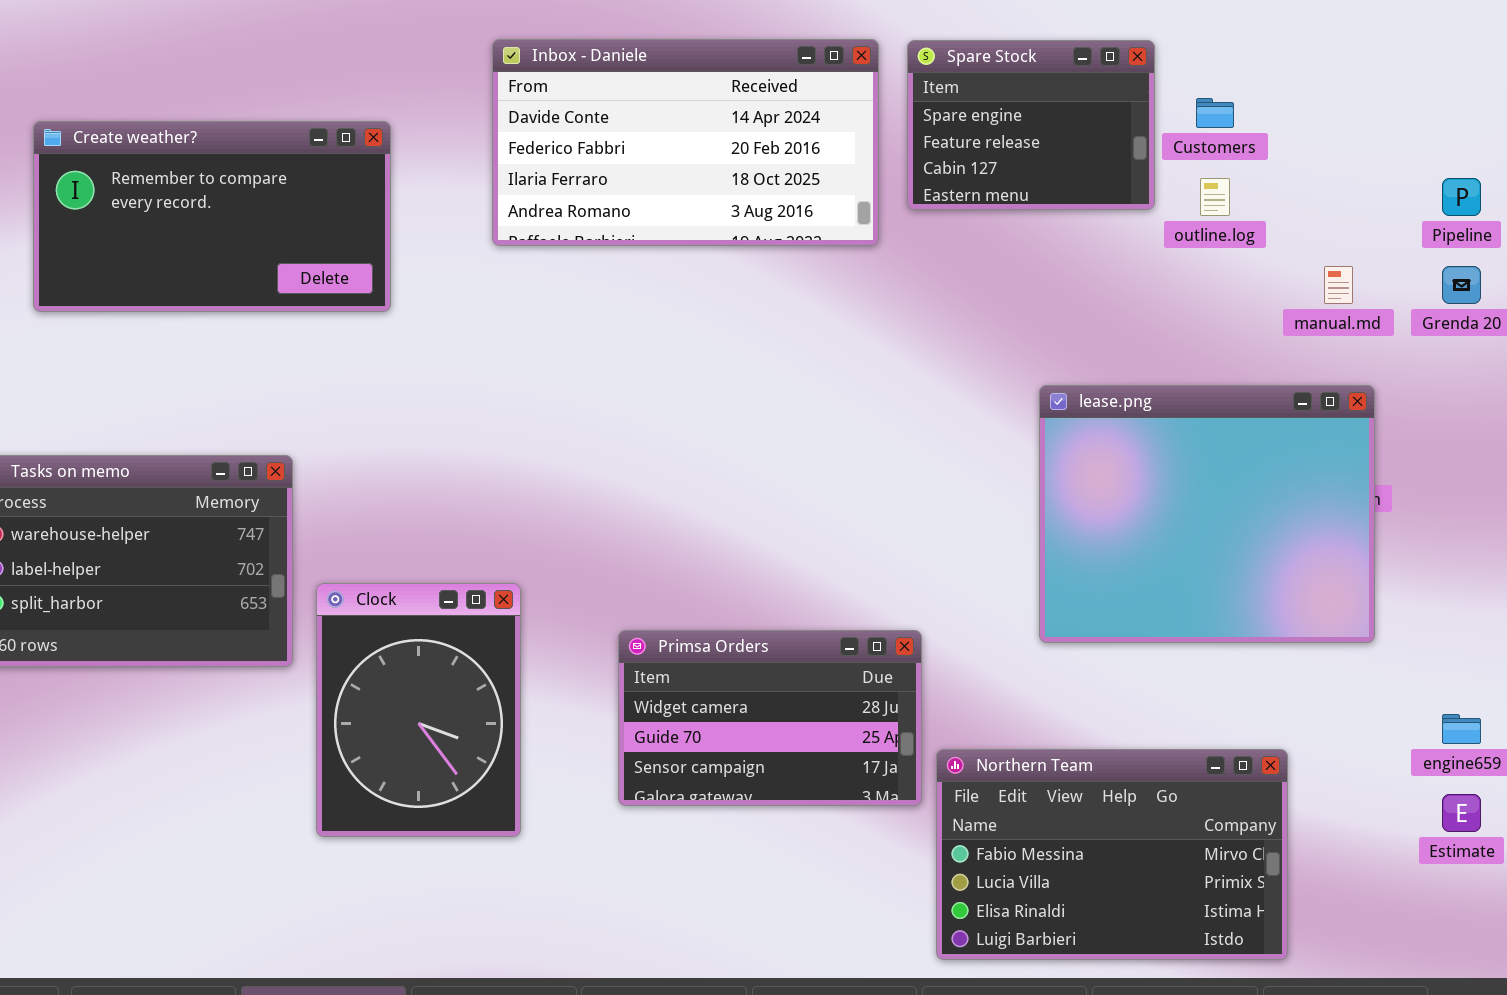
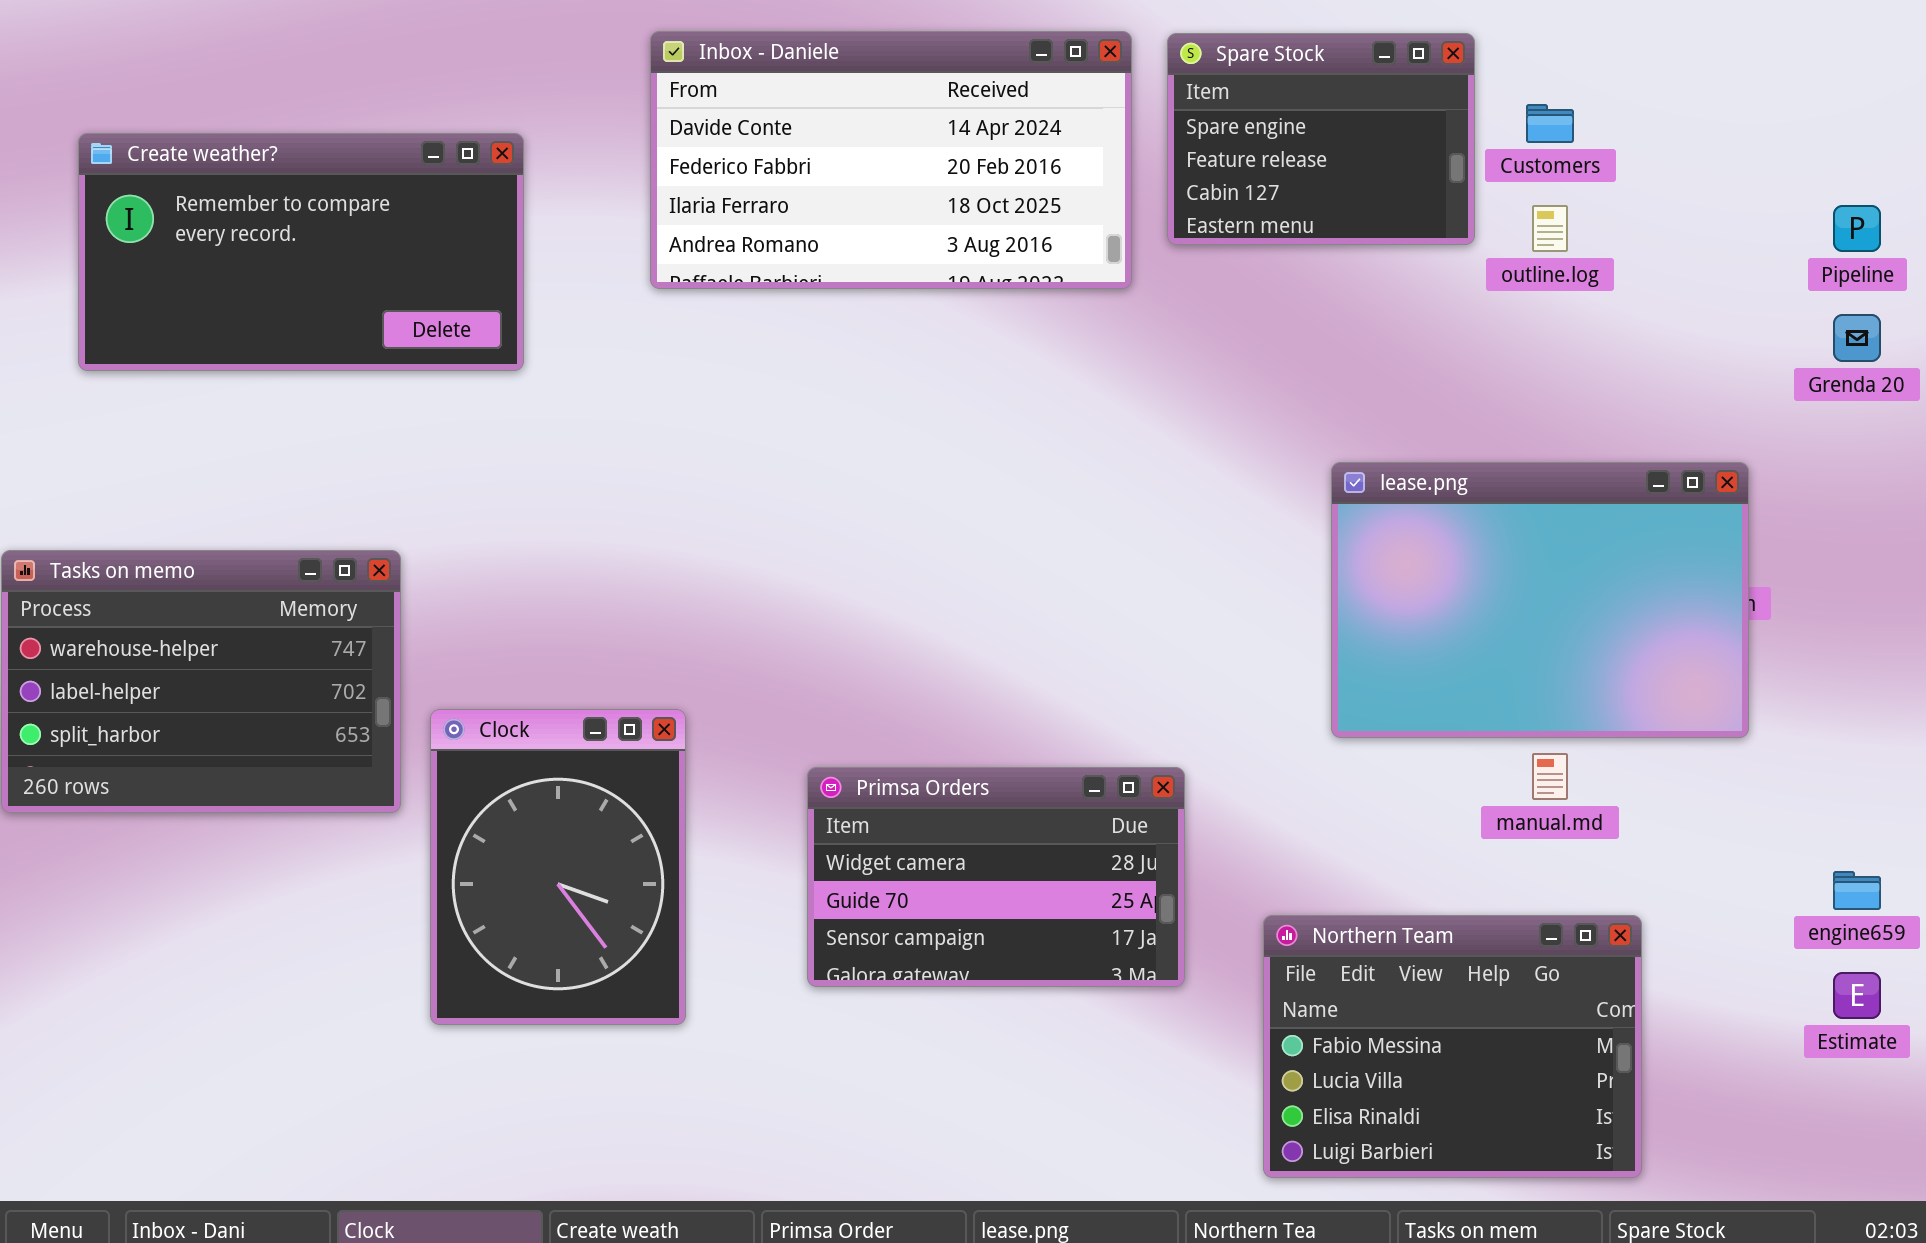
manual.md: [1324,266,1353,304] -> [1532,753,1568,800], moved
lease.png: [1039,385,1375,643] -> [1331,462,1749,738], resized
Northern Team: [936,749,1288,960] -> [1263,915,1642,1178], resized

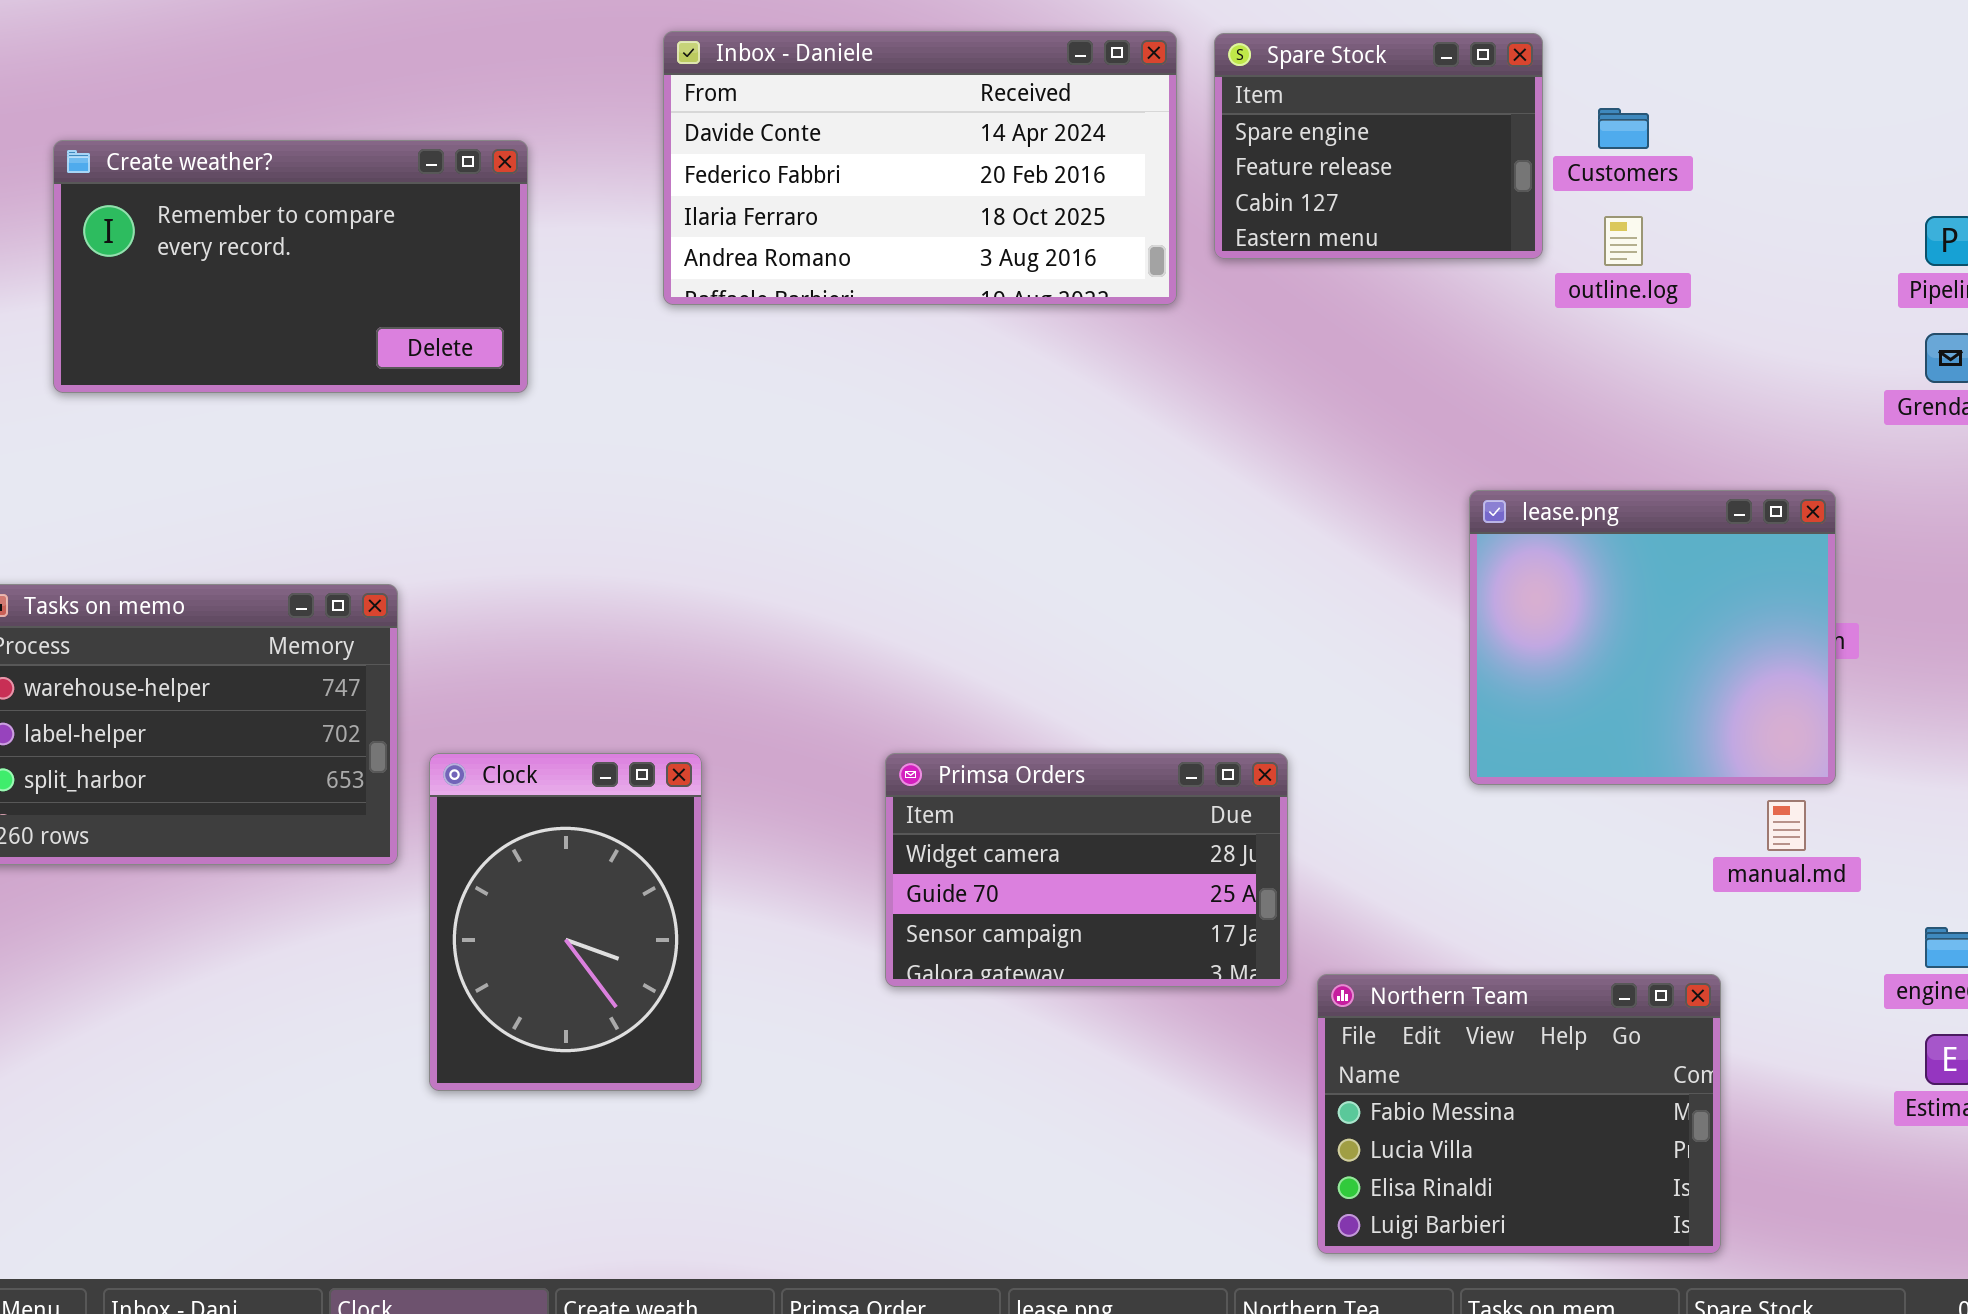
lease.png: [1331,462,1749,738] -> [1469,490,1836,785], resized
manual.md: [1532,753,1568,800] -> [1767,800,1806,851], moved
Primsa Orders: [807,767,1185,987] -> [885,753,1288,987], moved

